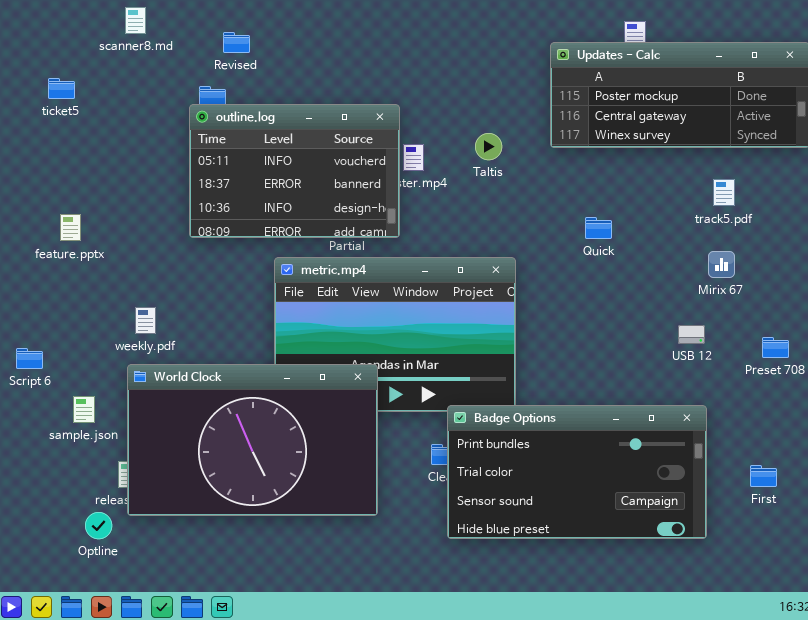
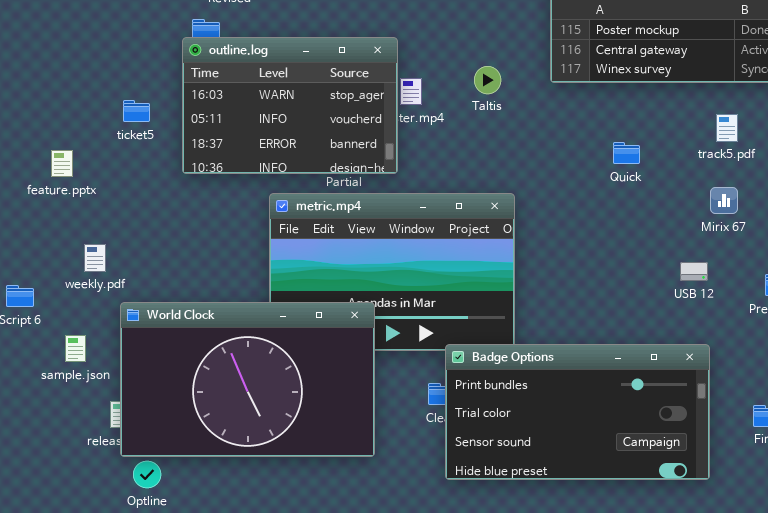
ticket5: [48,78,75,99] -> [123,100,150,122], moved
outline.log: [189,104,400,238] -> [182,37,398,174], scrolled up 1 row
Quick: [585,217,612,239] -> [613,142,640,164], moved
weekly.pdf: [135,307,156,334] -> [84,244,106,272], moved
Optline: [85,512,112,539] -> [133,461,161,488], moved

